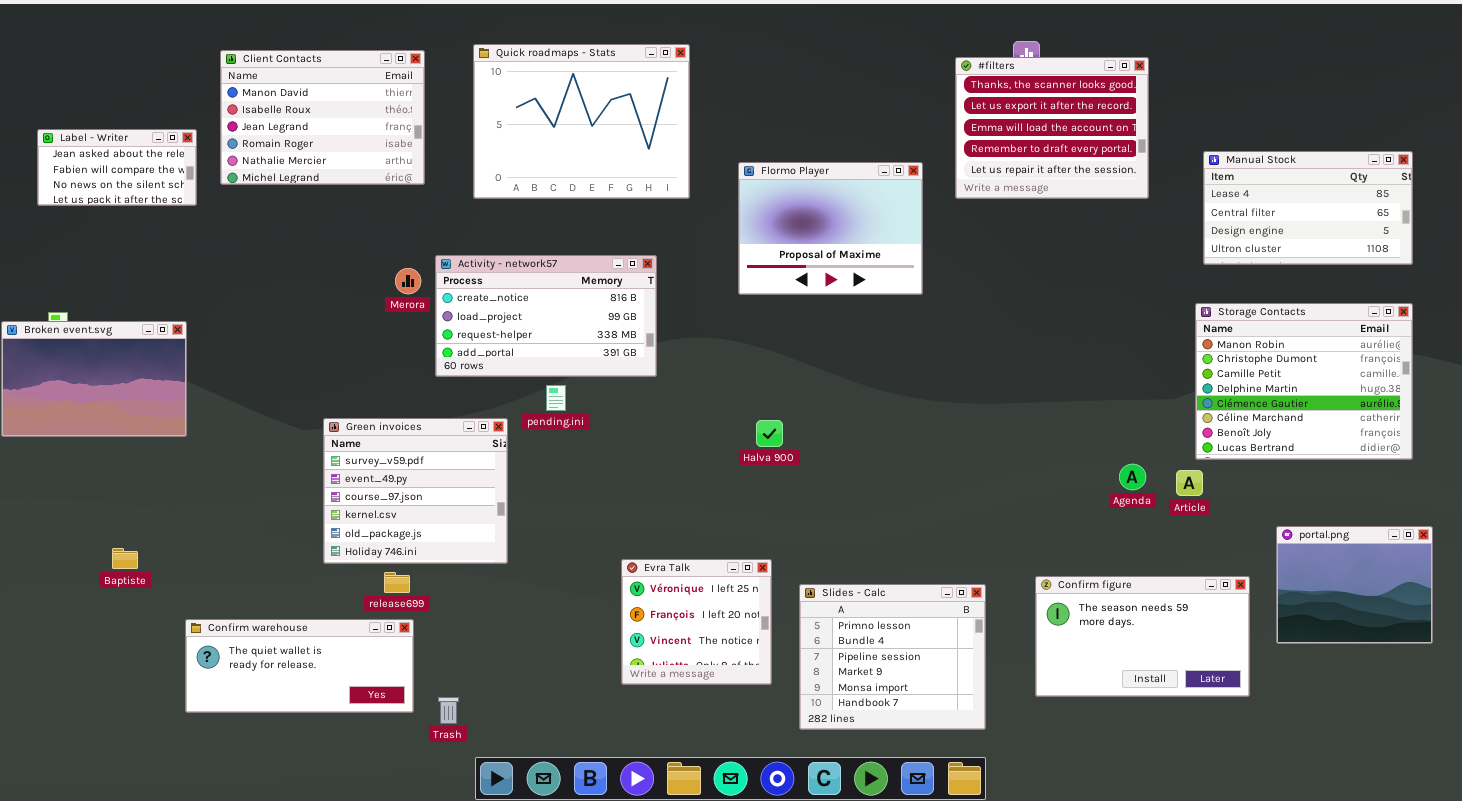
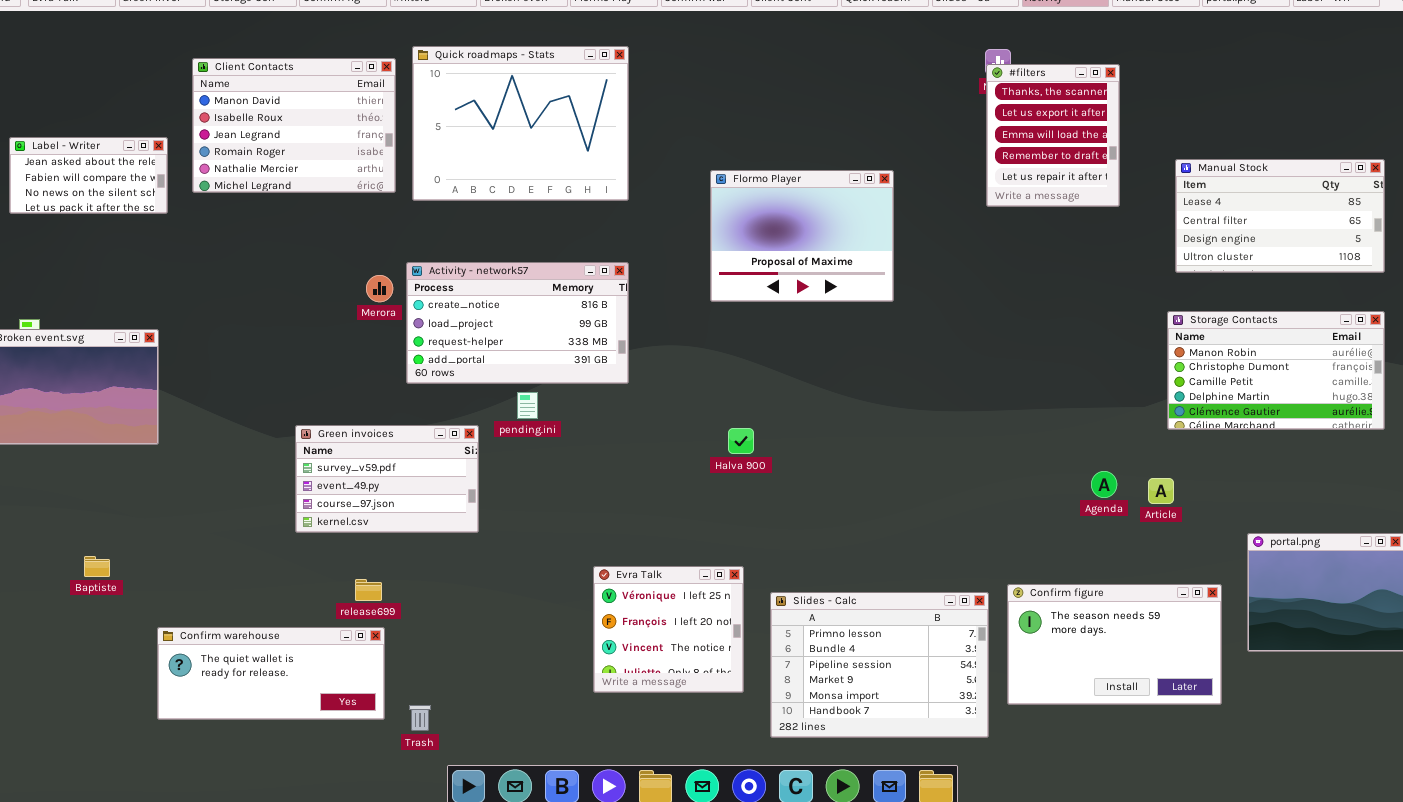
Quick roadmaps - Stats: [473,44,690,199] -> [412,46,629,201], moved
#filters: [955,57,1149,199] -> [986,64,1120,207], resized
Storage Contacts: [1195,303,1413,460] -> [1167,311,1385,430], resized
Green invoices: [323,418,508,564] -> [295,425,479,533], resized
Slides - Calc: [799,584,986,730] -> [770,592,989,738], resized

